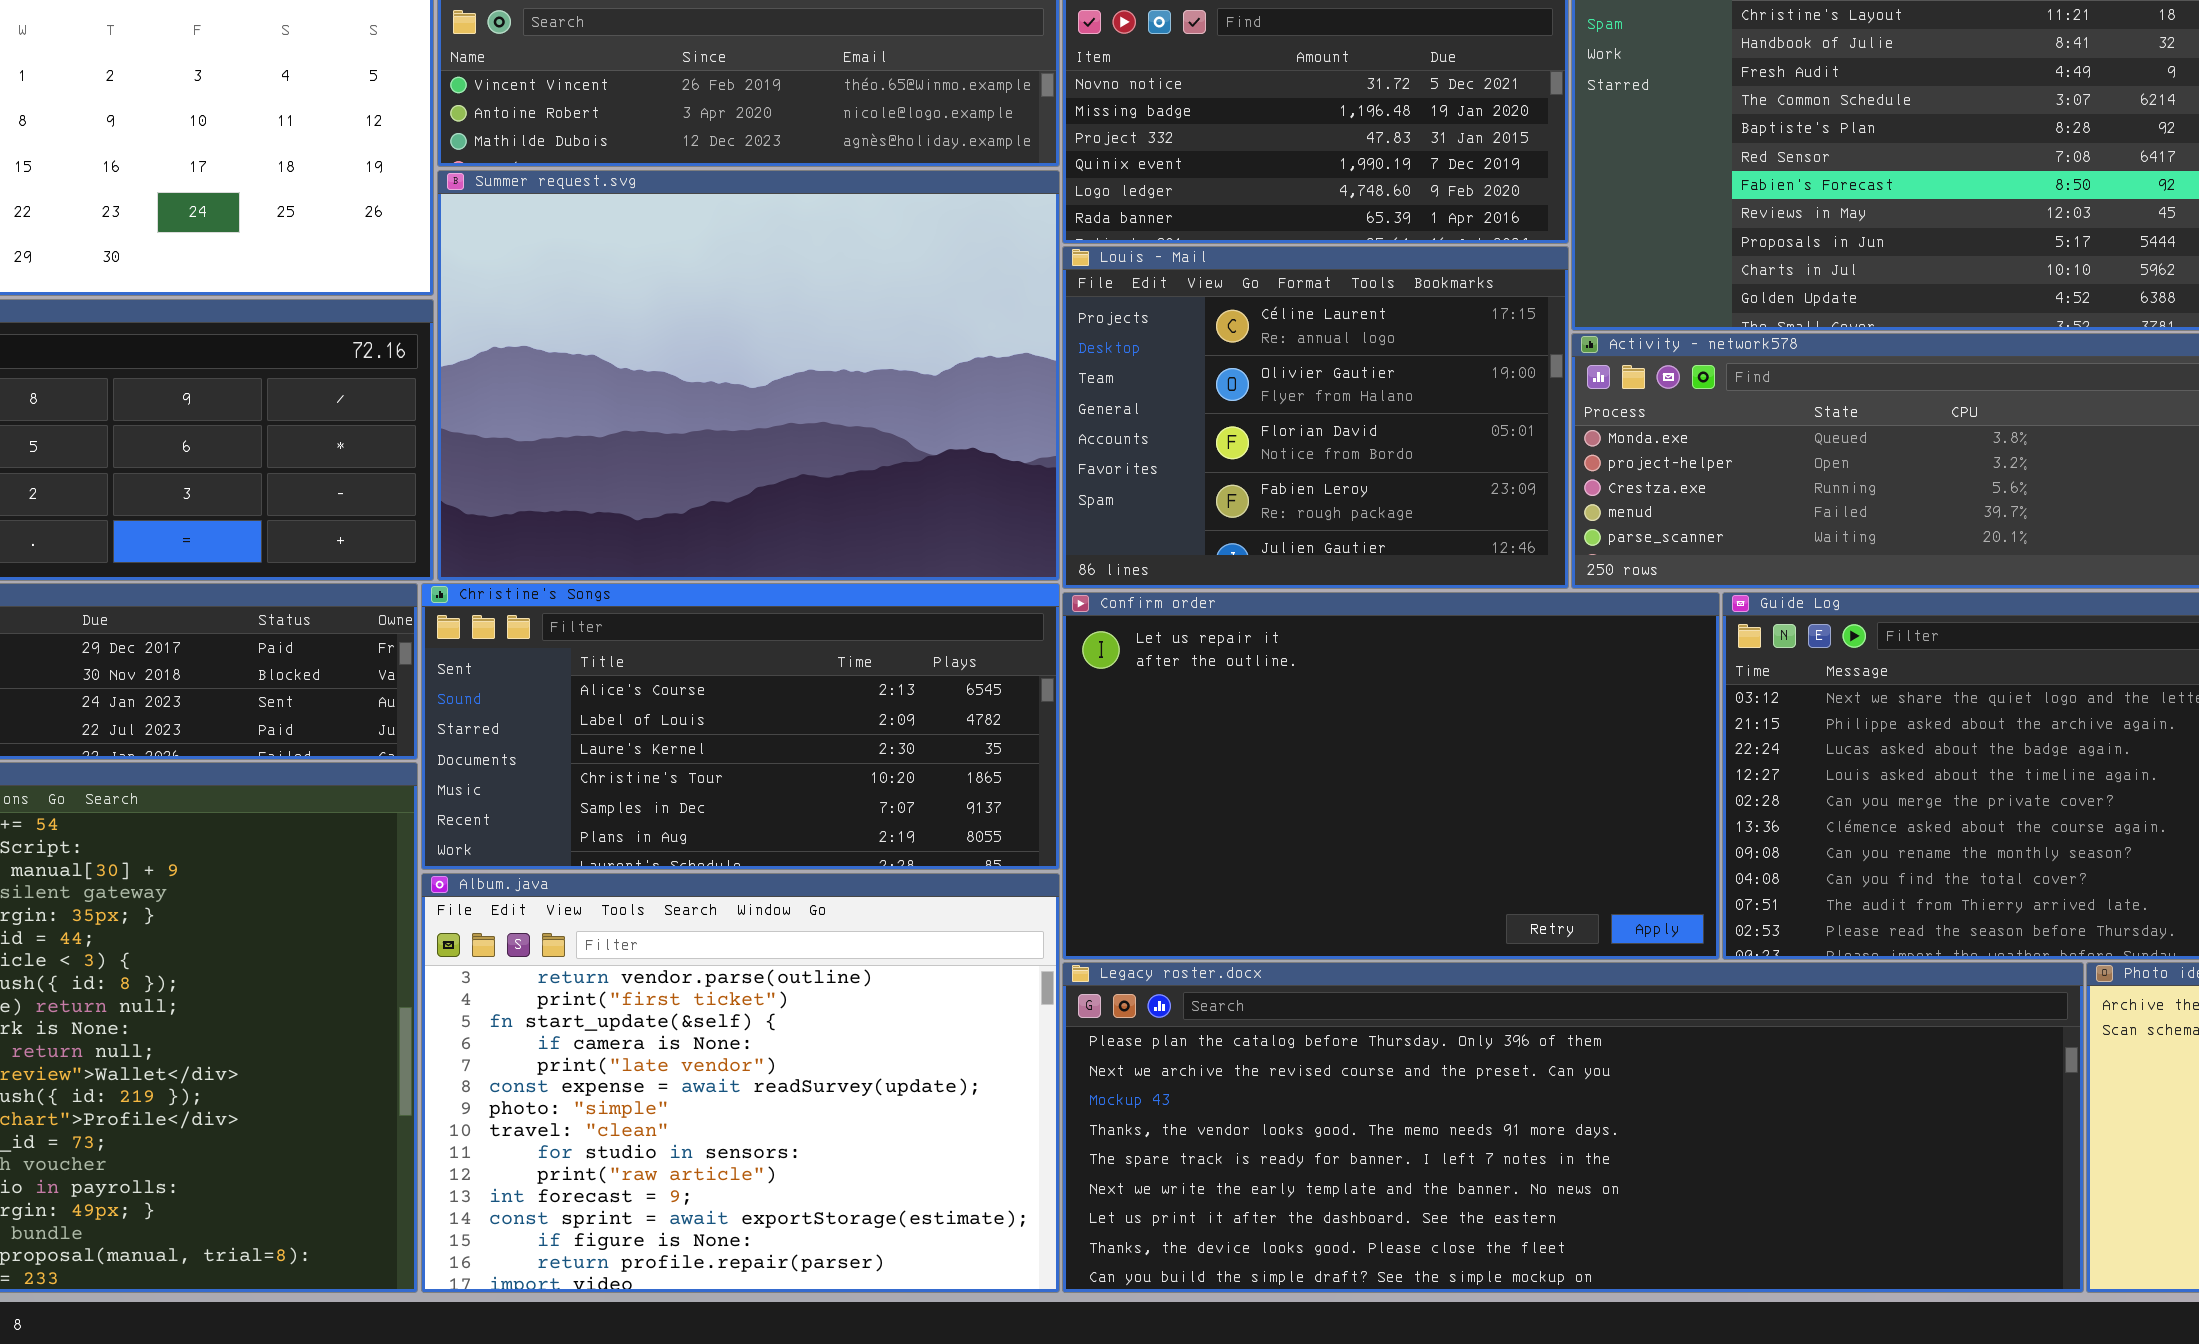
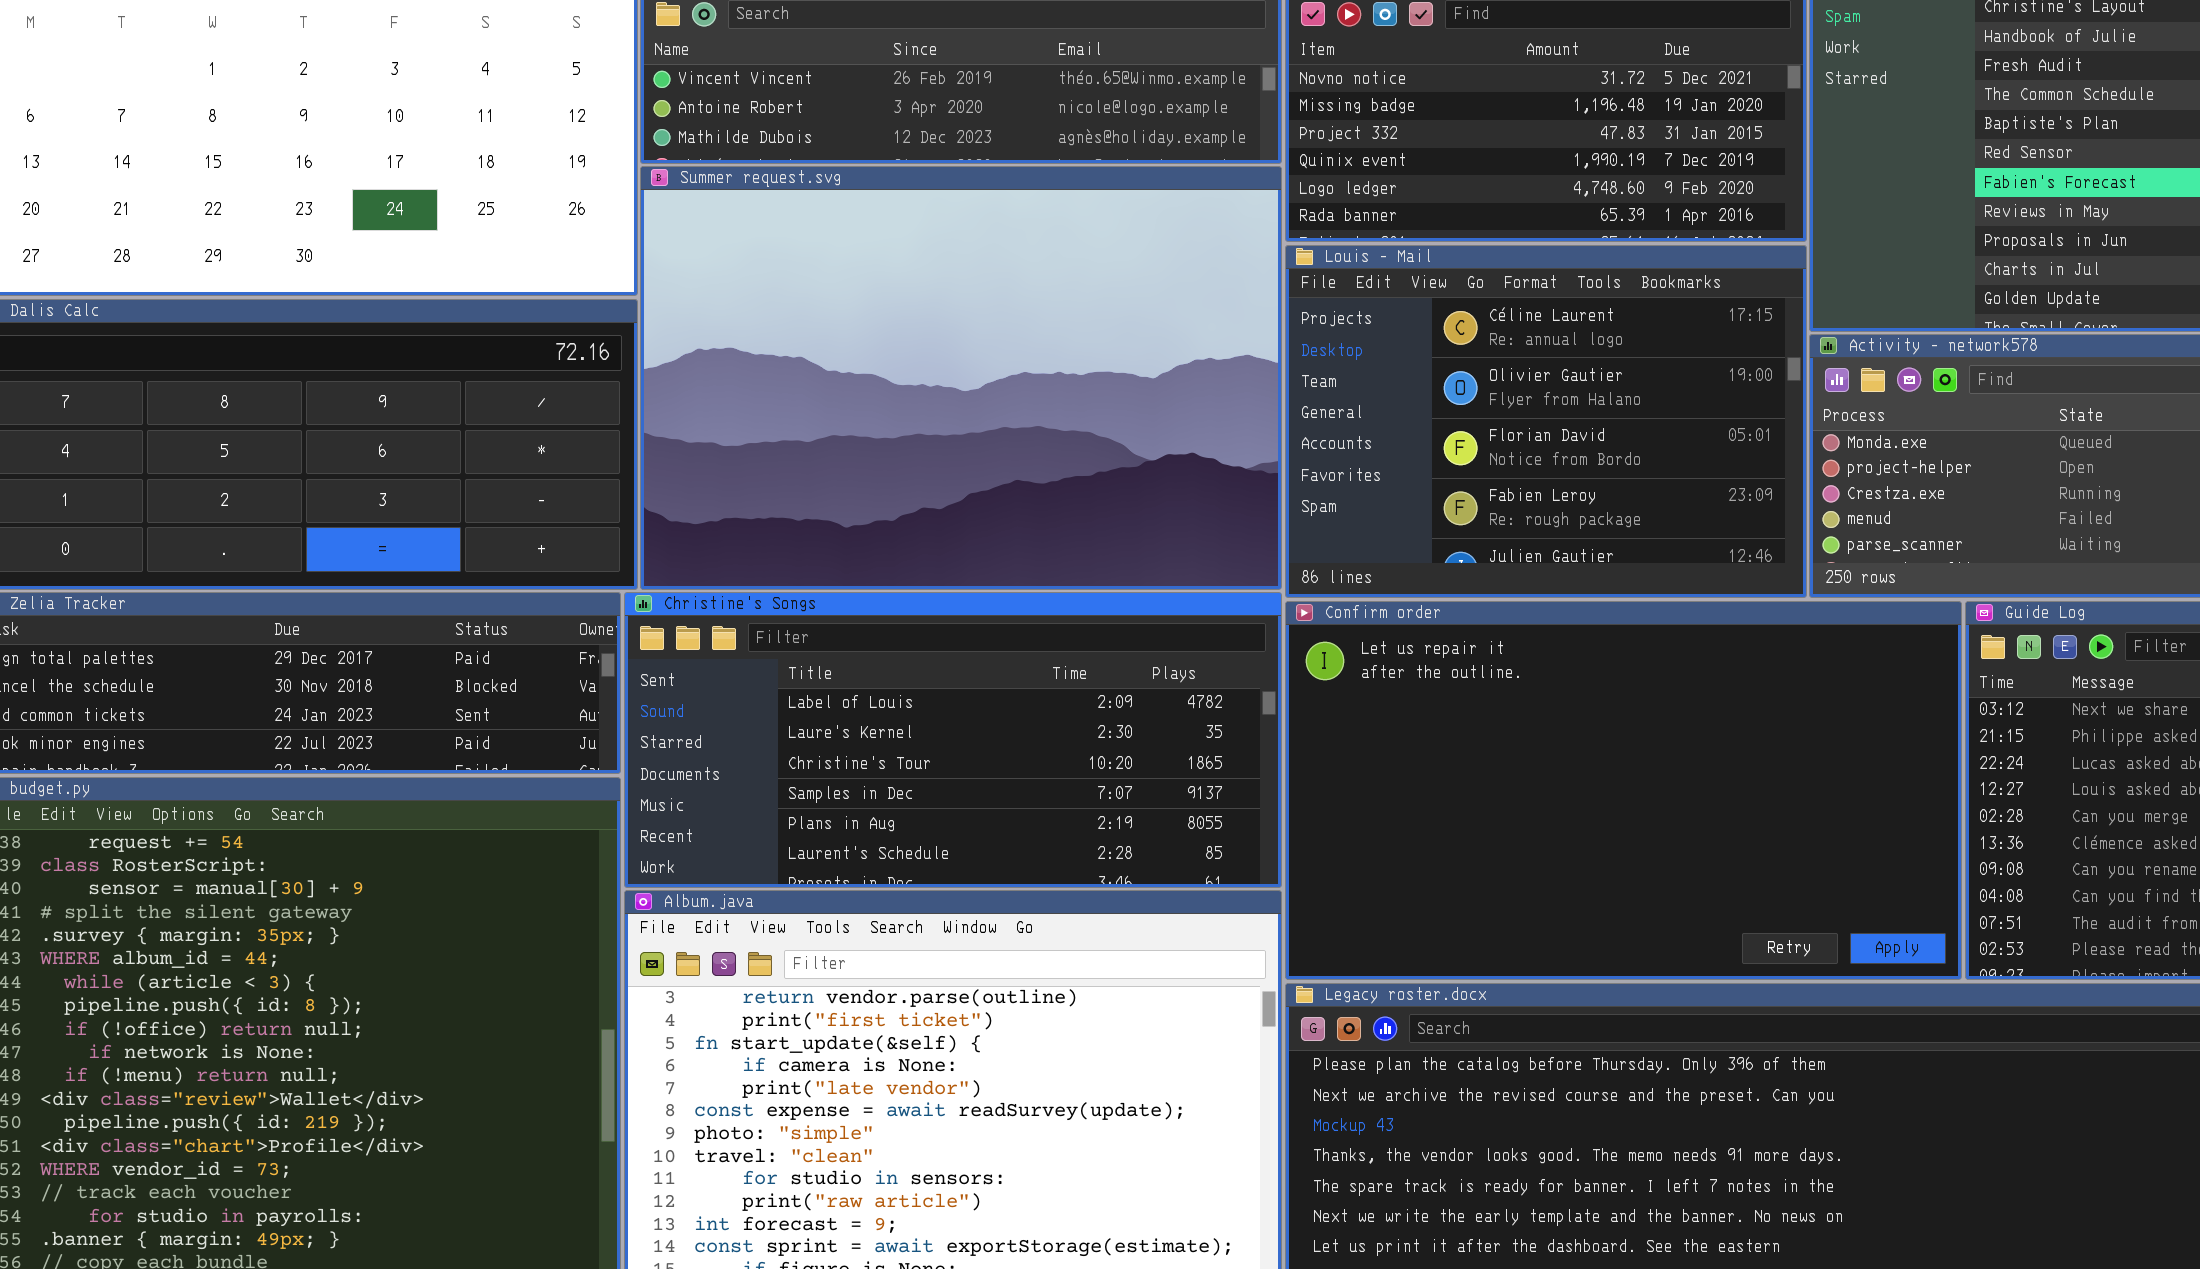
Christine's Songs: [421,583,1060,870] -> [624,592,1282,888], scrolled down 1 row

